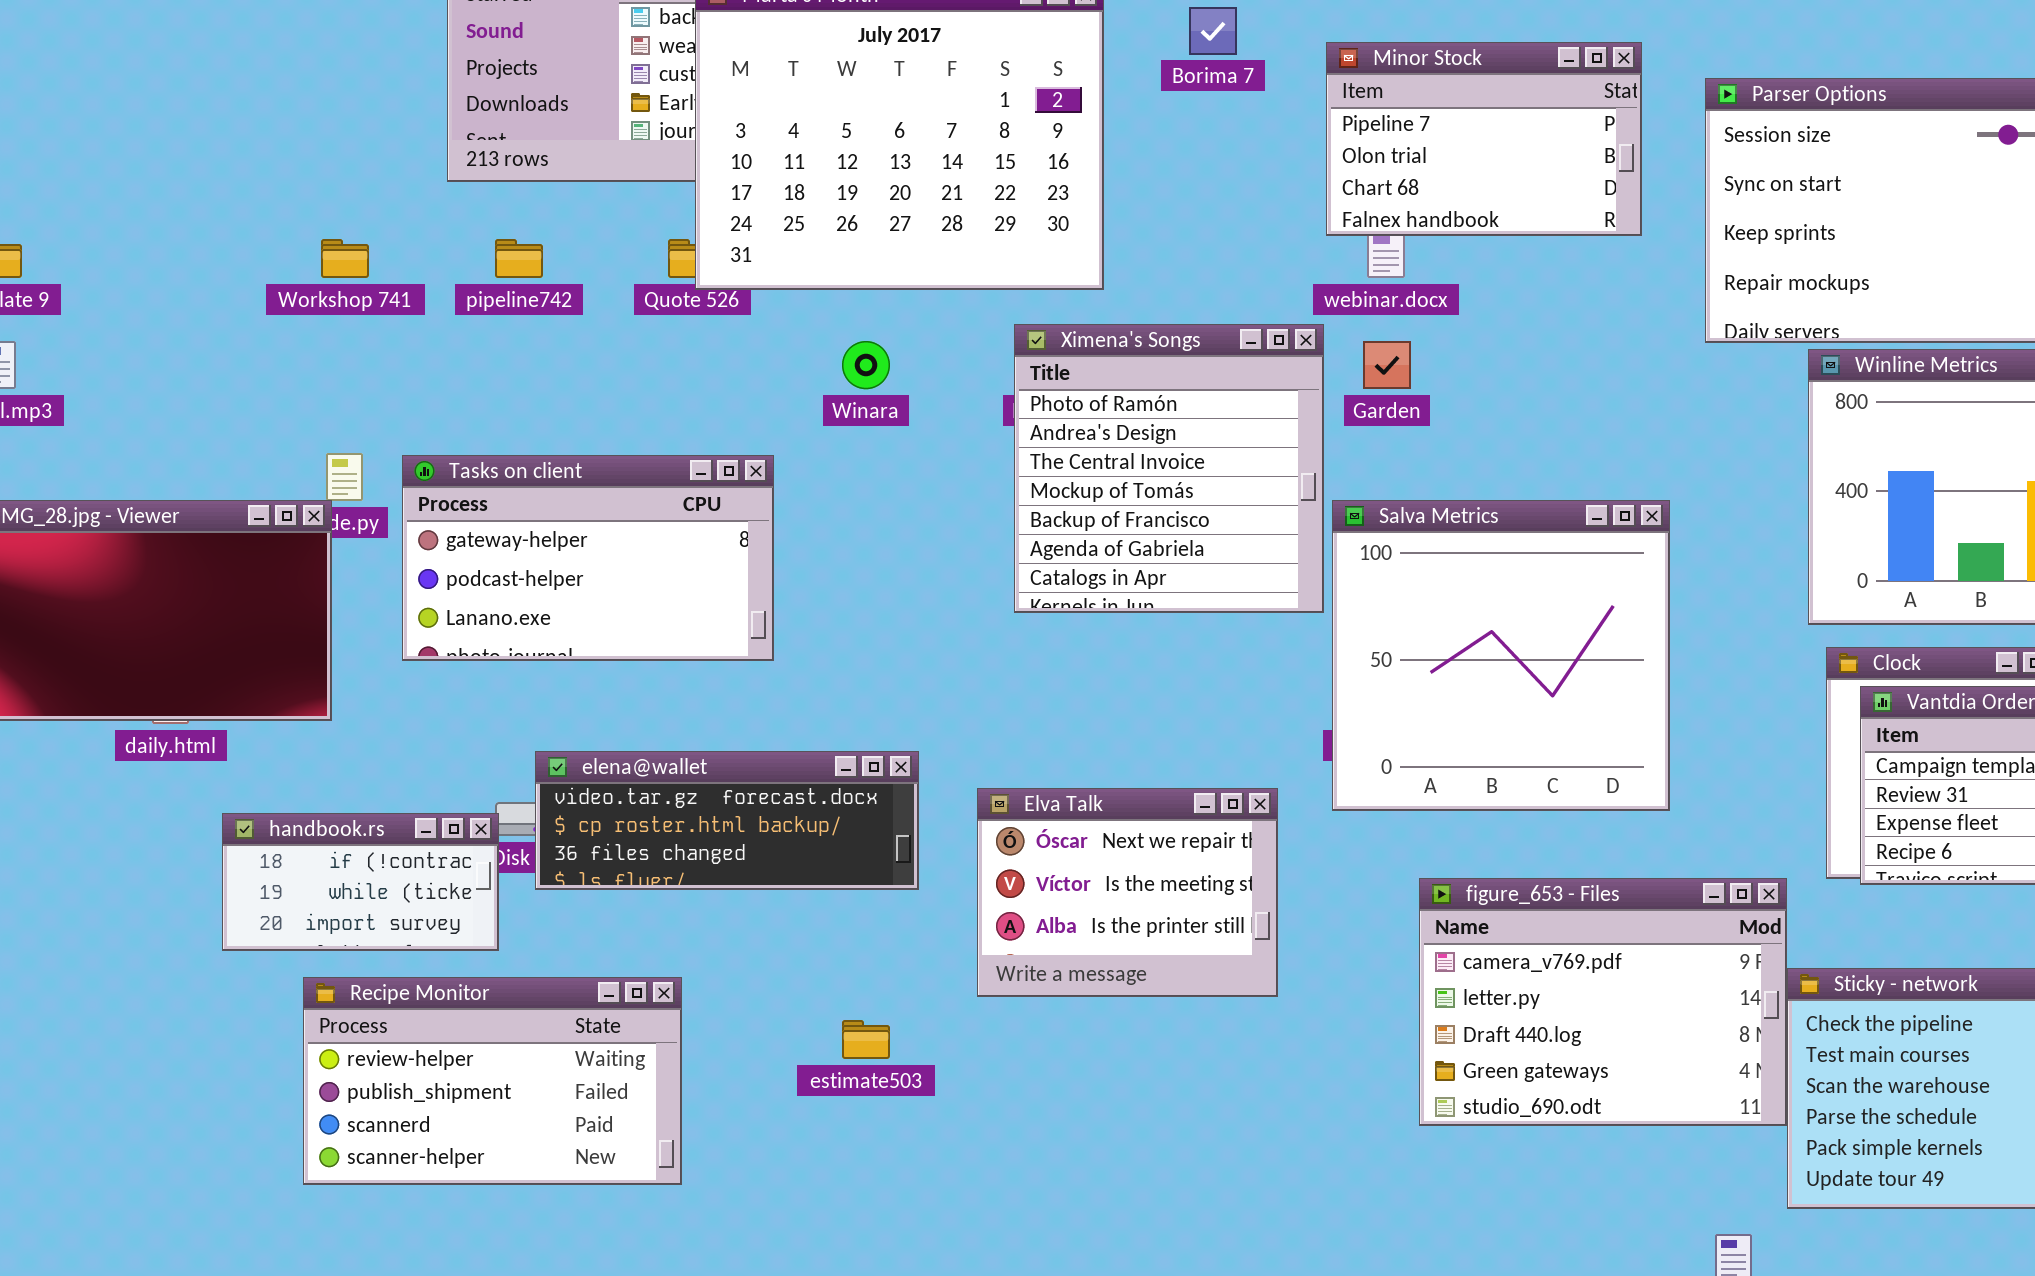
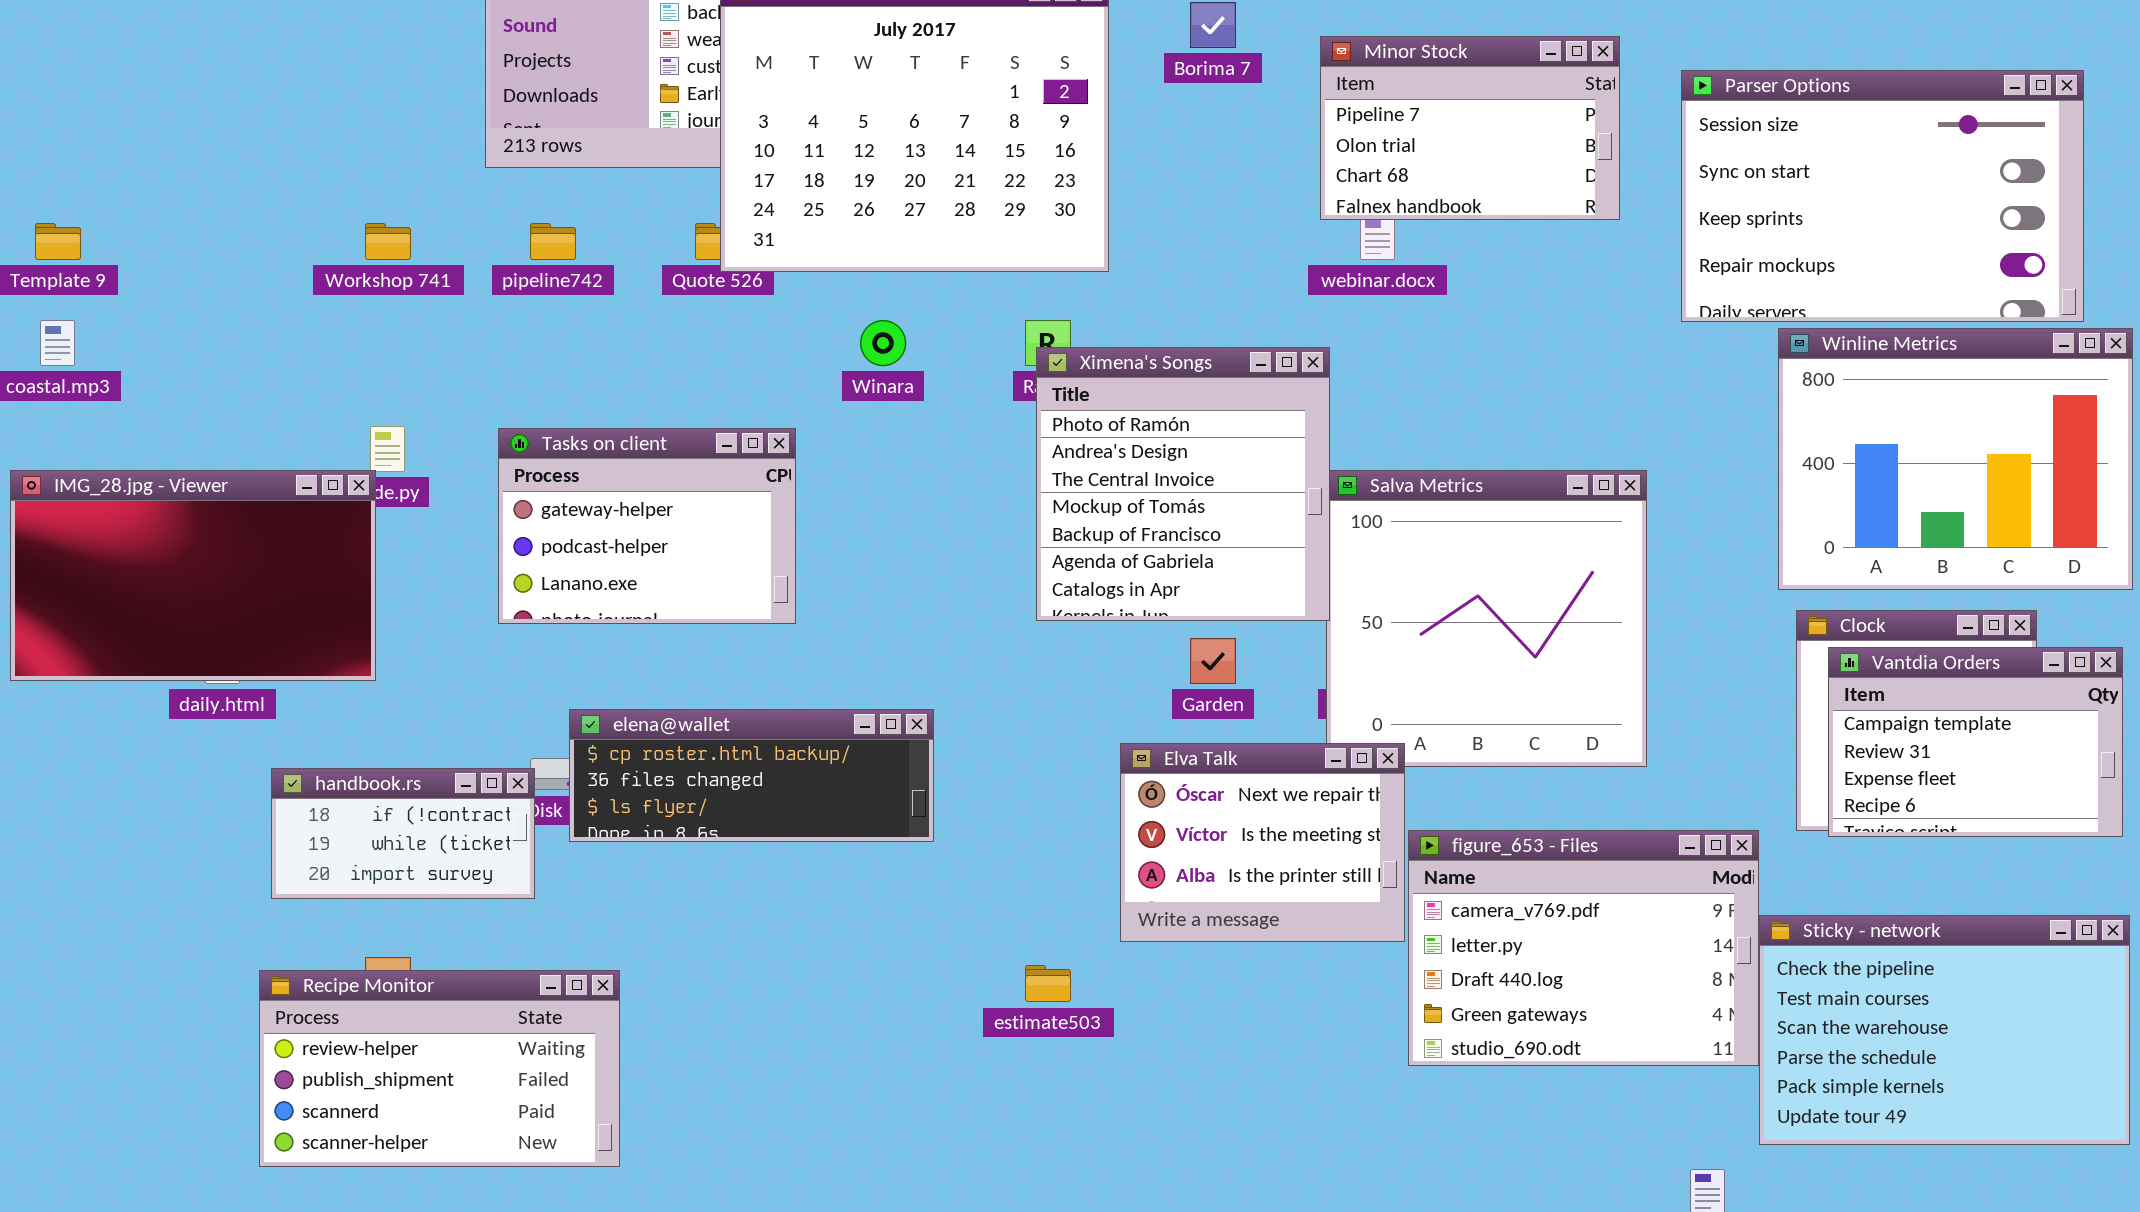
Ximena's Songs: [1014,324,1324,613] -> [1036,347,1330,621], moved
Garden: [1363,341,1411,389] -> [1190,638,1236,684], moved
Tasks on client: [402,455,774,661] -> [498,428,796,624], resized
elena@wallet: [535,751,919,890] -> [569,709,934,842], scrolled down 1 row
Elva Talk: [977,788,1278,997] -> [1120,743,1405,942], moved
Recipe Monitor: [303,977,682,1185] -> [259,970,620,1167], moved
estimate503: [842,1020,890,1059] -> [1025,965,1071,1002], moved

